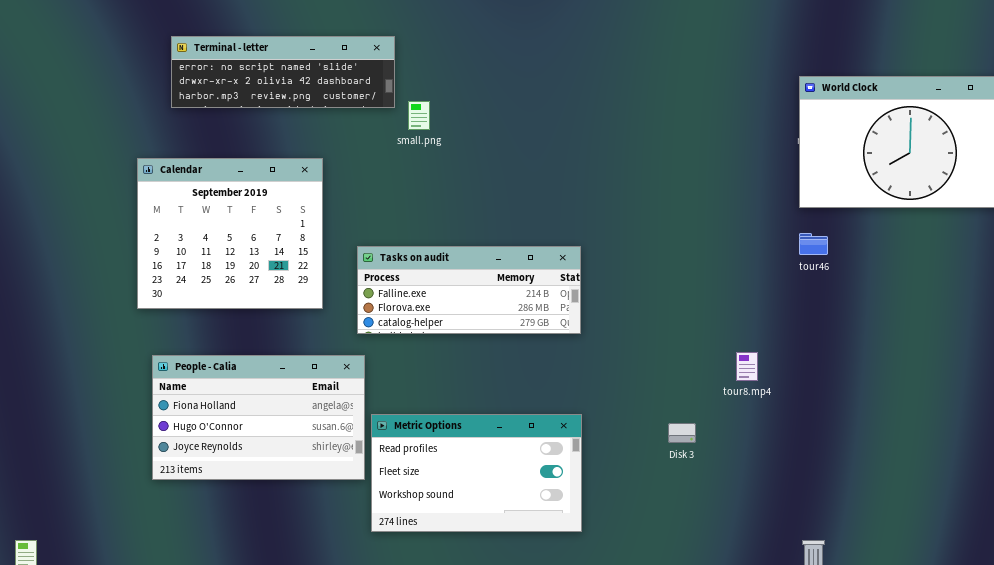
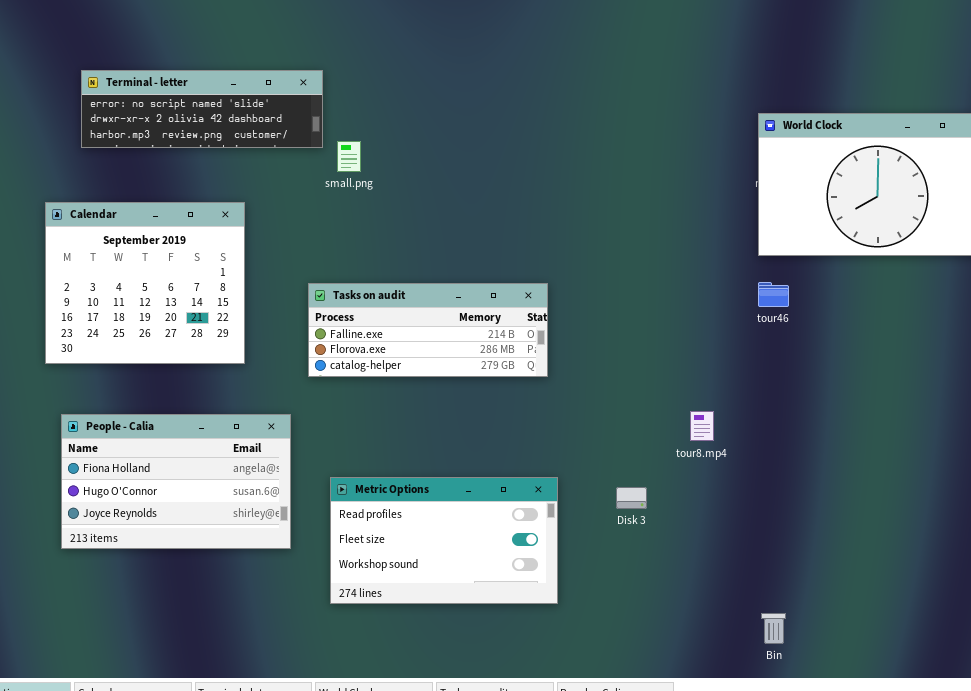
Tasks on audit: [357,246,581,334] -> [308,283,548,377], moved
Metric Options: [371,414,582,532] -> [330,477,558,604], moved

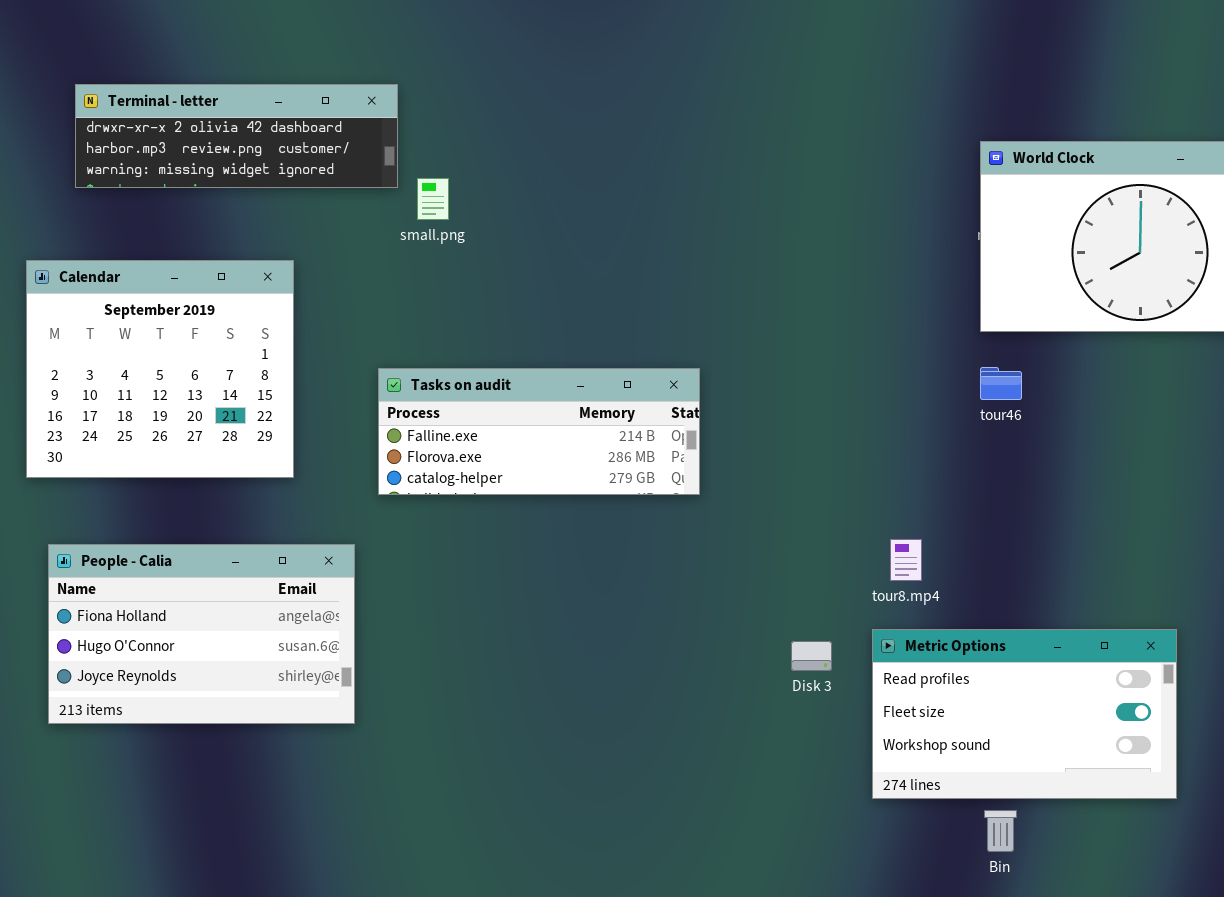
Terminal - letter: [81,70,323,148] -> [75,84,398,188], scrolled down 1 row
Metric Options: [330,477,558,604] -> [872,629,1177,799], moved

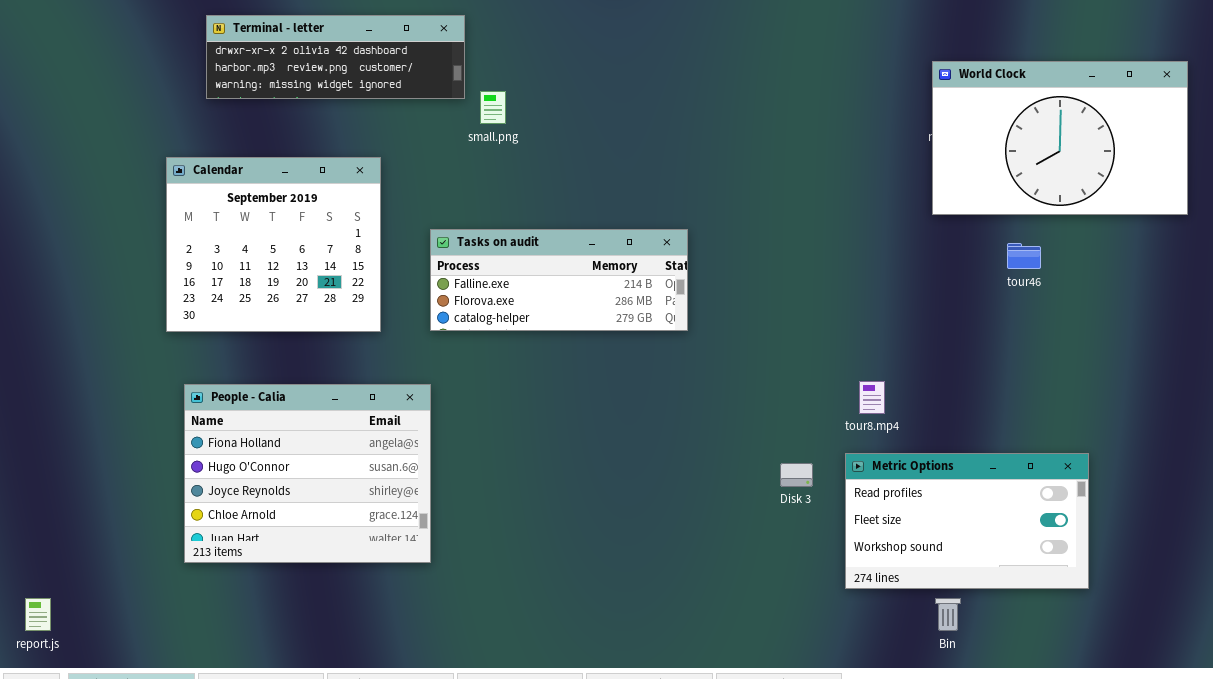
tour46: [980,367,1022,400] -> [1007,243,1041,269], moved
Tasks on audit: [378,368,700,495] -> [430,229,688,331], moved
People - Calia: [48,544,355,724] -> [184,384,431,563], resized

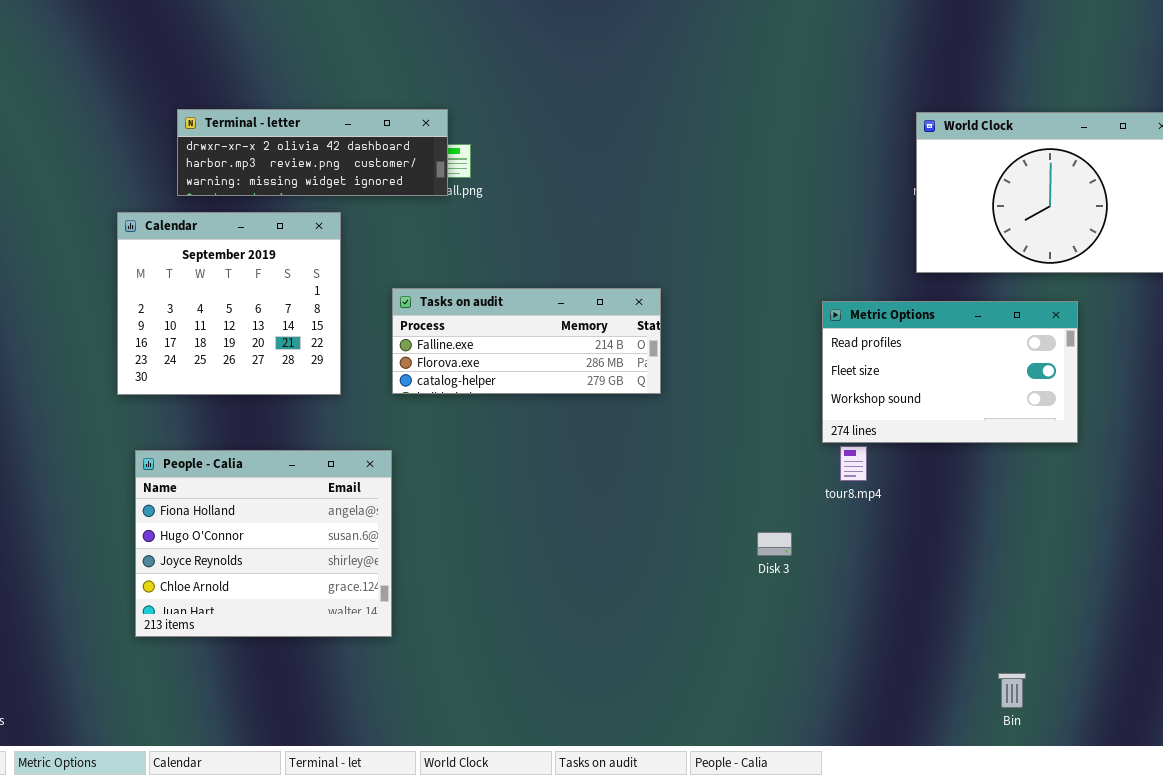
Terminal - letter: [206,15,465,99] -> [177,109,448,196], moved
Metric Options: [845,453,1089,589] -> [822,301,1078,443], moved
Bin: [935,598,961,631] -> [998,673,1026,708], moved

